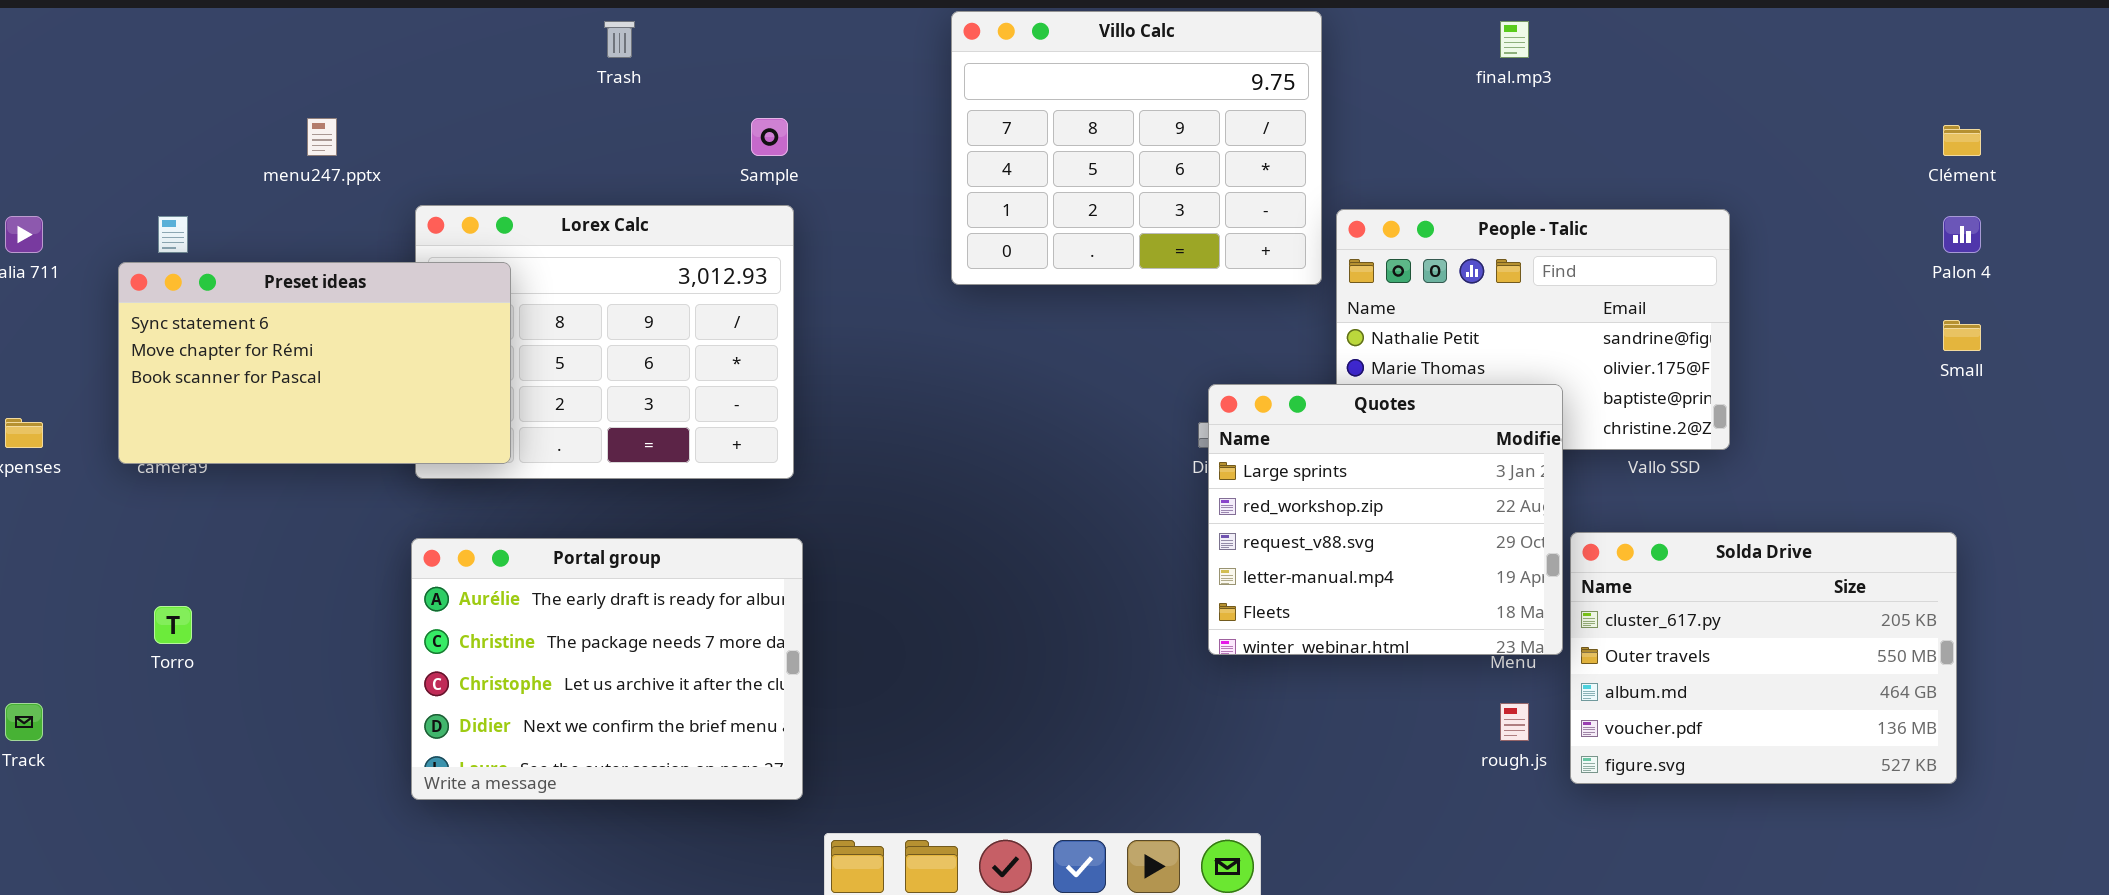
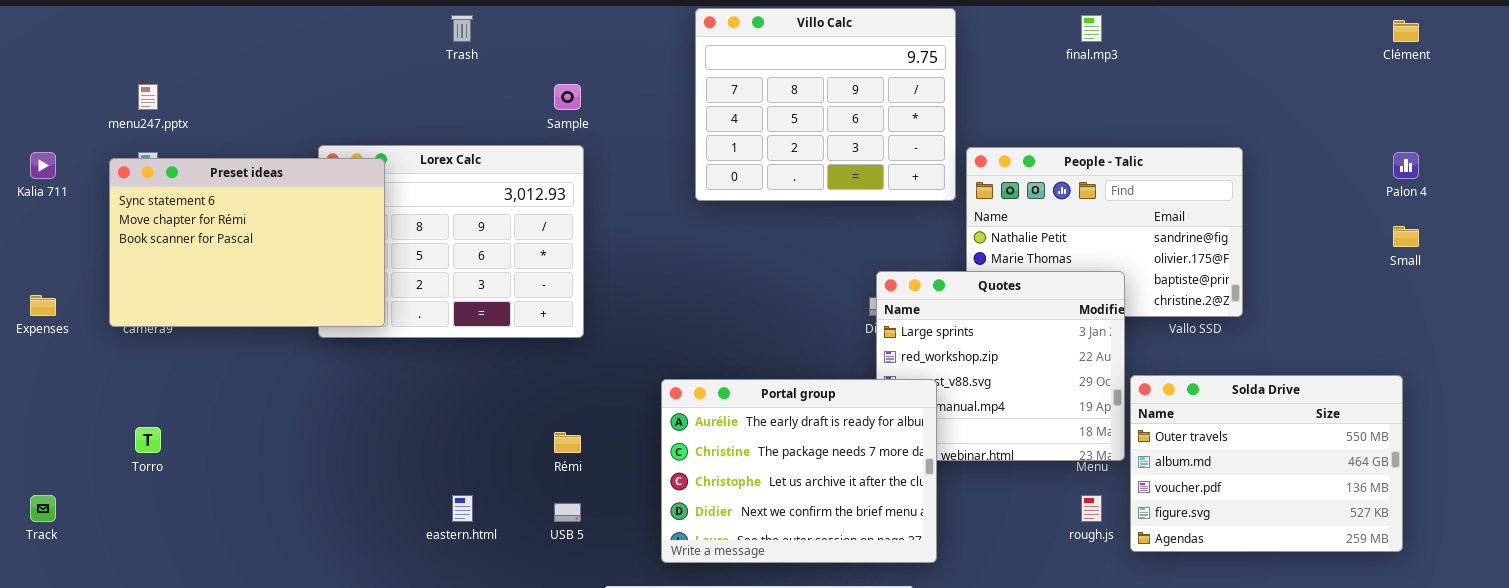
menu247.pptx: [307,118,337,156] -> [138,84,158,110], moved
Clément: [1943,125,1981,156] -> [1393,20,1419,42], moved
Preset ideas: [118,262,511,464] -> [109,158,385,327], resized
Solda Drive: [1570,532,1957,784] -> [1130,375,1403,552], scrolled down 1 row
Portal group: [411,538,803,800] -> [661,379,937,563], moved

